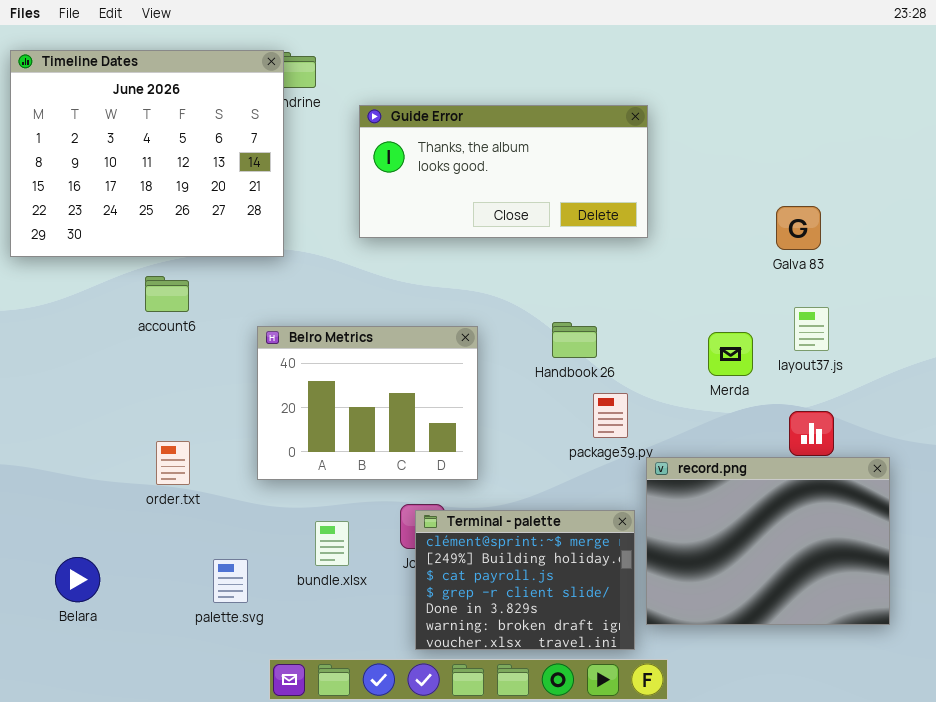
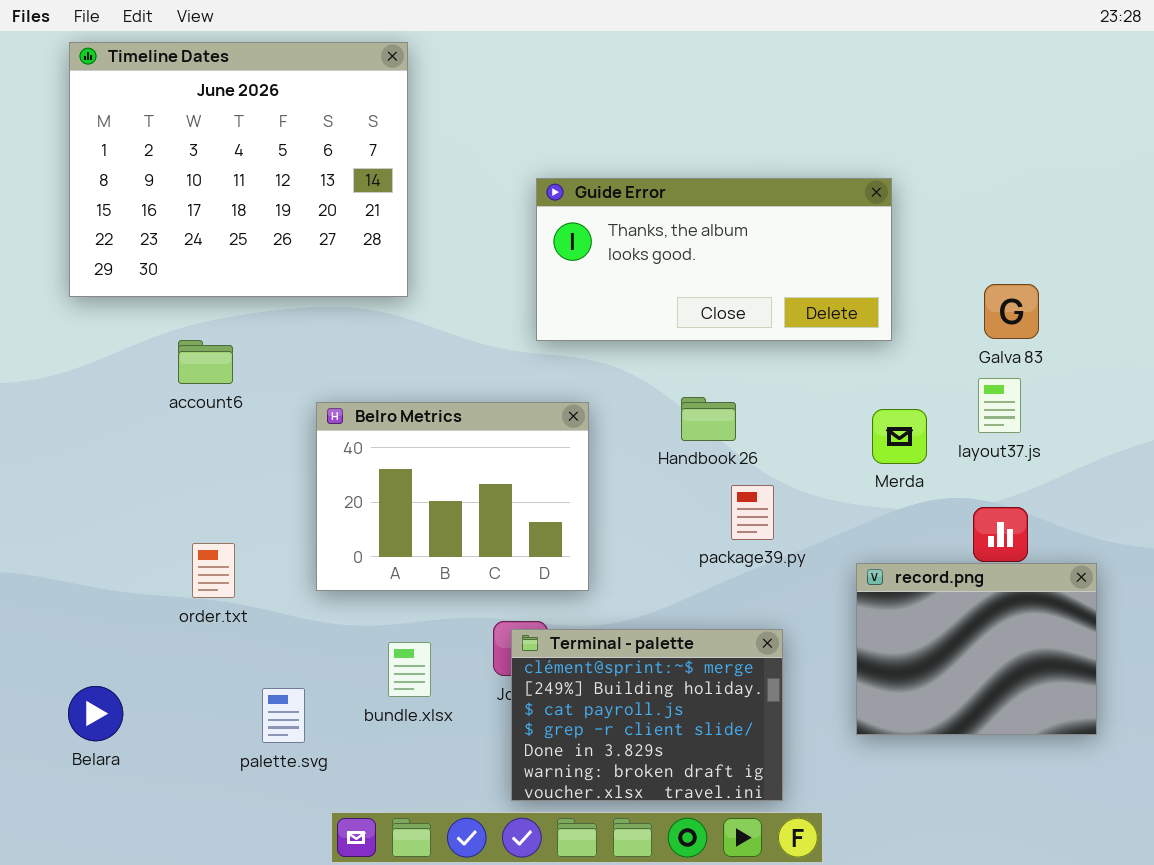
Timeline Dates: [10,50,284,257] -> [69,42,408,297], moved
Guide Error: [359,105,648,238] -> [536,178,892,341], moved
Galva 83: [776,206,821,250] -> [984,284,1039,339], moved
record.png: [646,457,890,625] -> [856,563,1097,735], resized

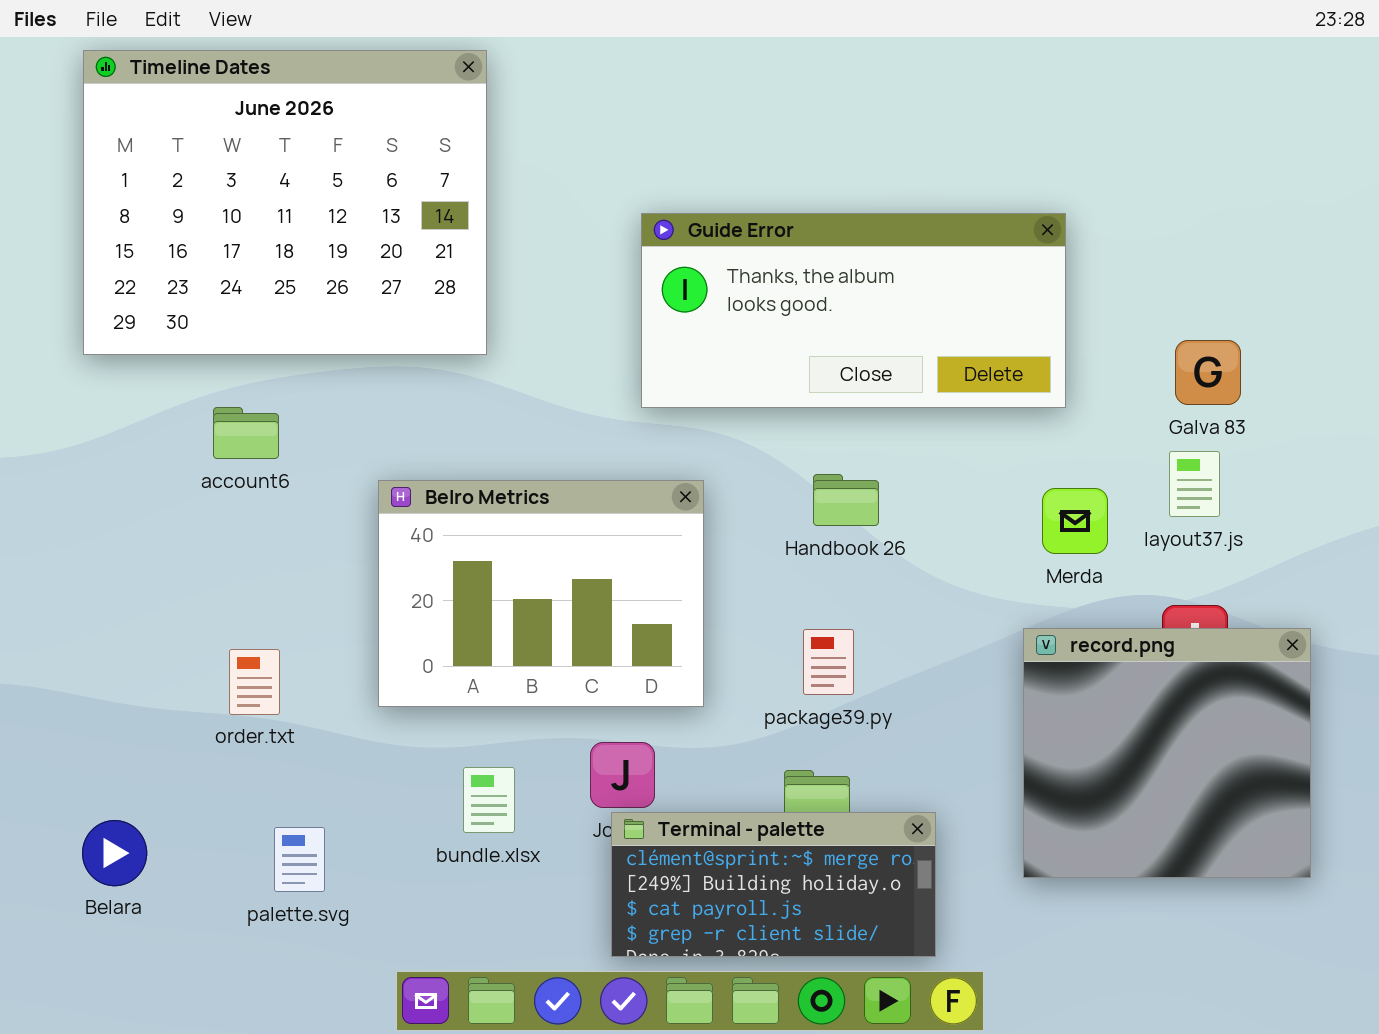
package39.py: [731,485,774,540] -> [803,629,854,695], moved
record.png: [856,563,1097,735] -> [1023,628,1311,878], resized
Terminal - palette: [511,629,783,801] -> [611,812,936,957], resized
palette.svg: [262,688,305,743] -> [274,827,325,892], moved

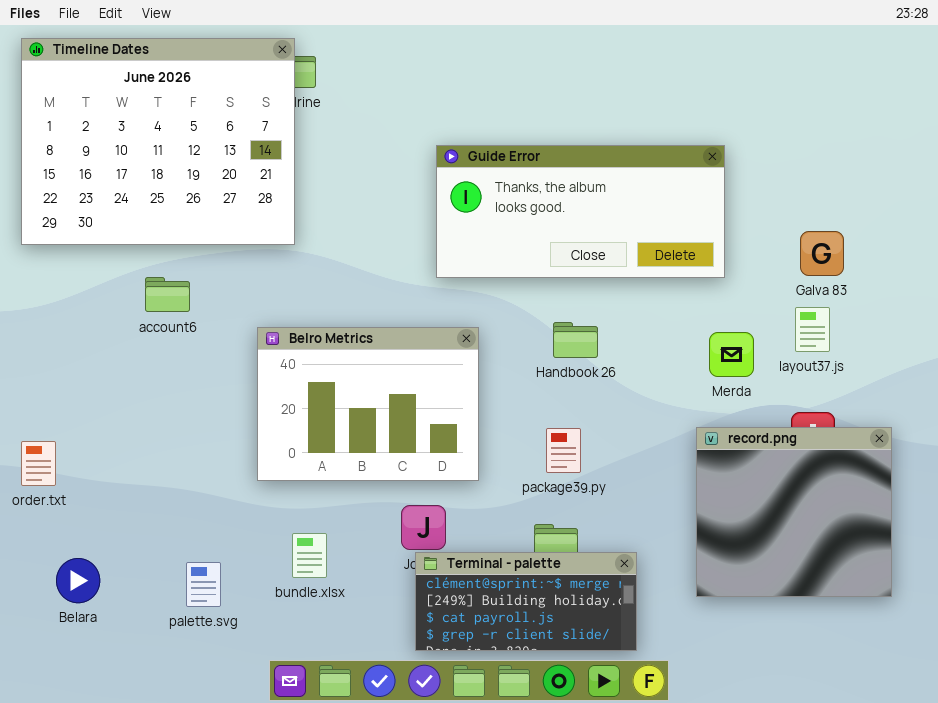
Timeline Dates: [83,50,487,355] -> [21,38,295,245], moved
order.txt: [229,649,280,715] -> [21,441,56,486], moved
bundle.xlsx: [463,767,515,833] -> [292,533,327,578], moved

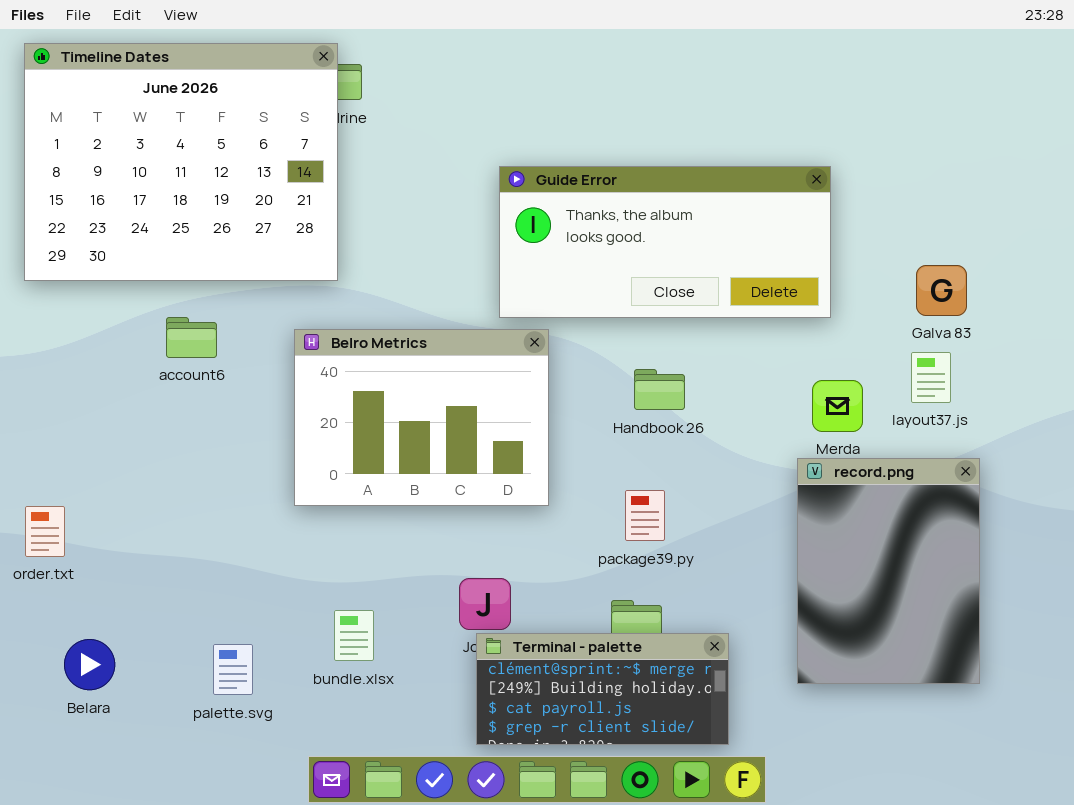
Belro Metrics: [257,327,479,481] -> [294,329,549,506], moved
record.png: [696,427,892,597] -> [797,458,980,684], resized

